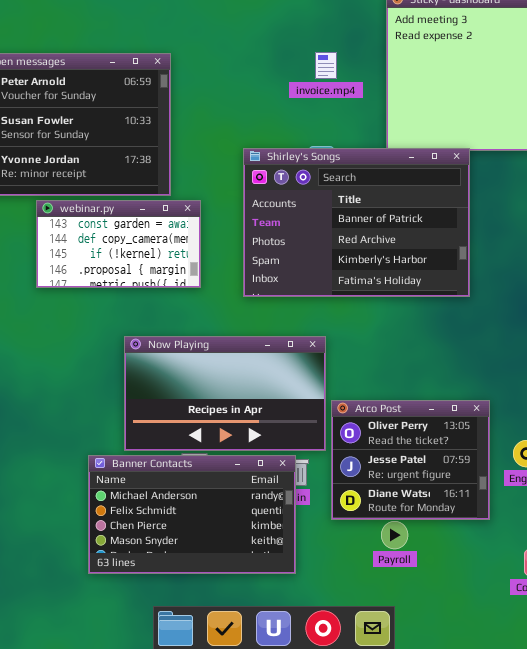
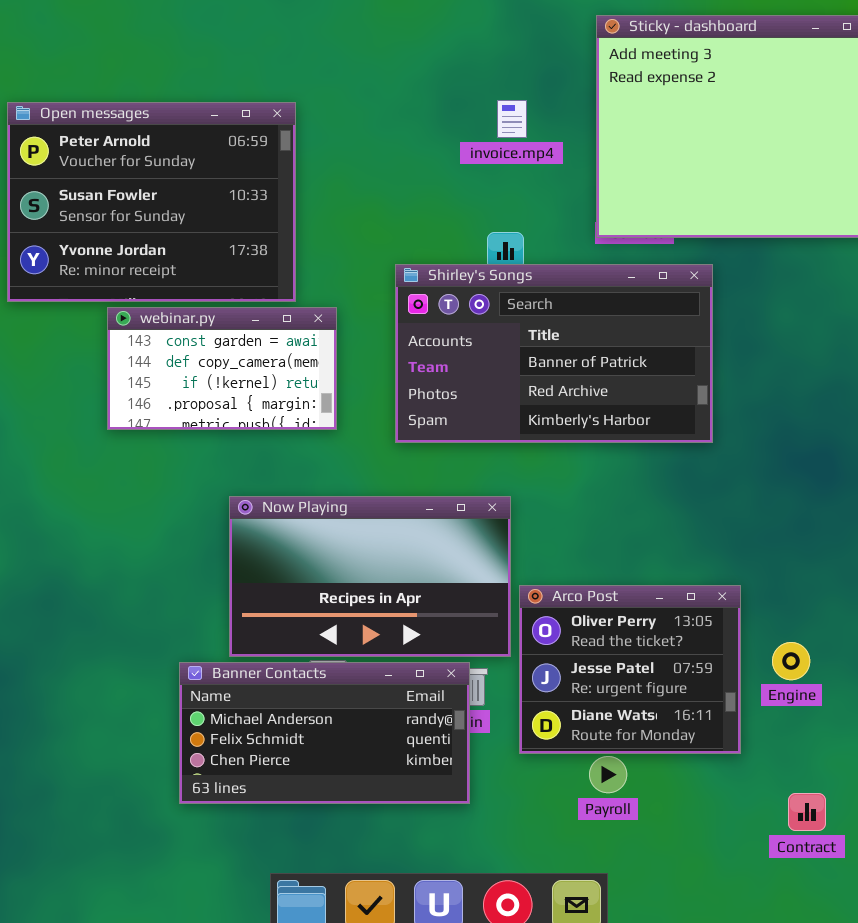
Shirley's Songs: [243,148,470,297] -> [395,264,713,443], resized
Banner Contacts: [88,455,296,574] -> [179,662,470,804], resized

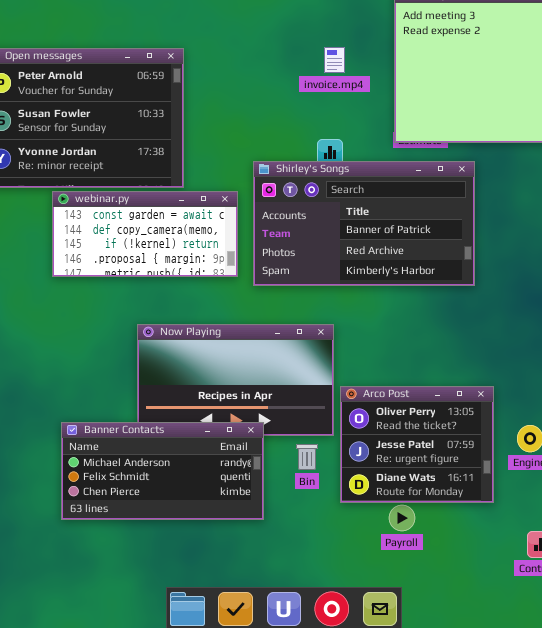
webinar.py: [107,307,337,430] -> [52,191,238,277], resized
Banner Contacts: [179,662,470,804] -> [61,422,264,520], moved

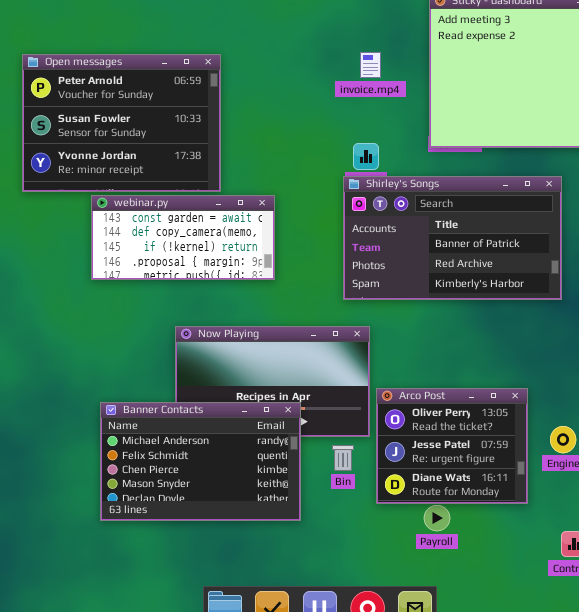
Shirley's Songs: [253,161,475,286] -> [343,176,562,300], moved
Banner Contacts: [61,422,264,520] -> [100,402,301,521], resized

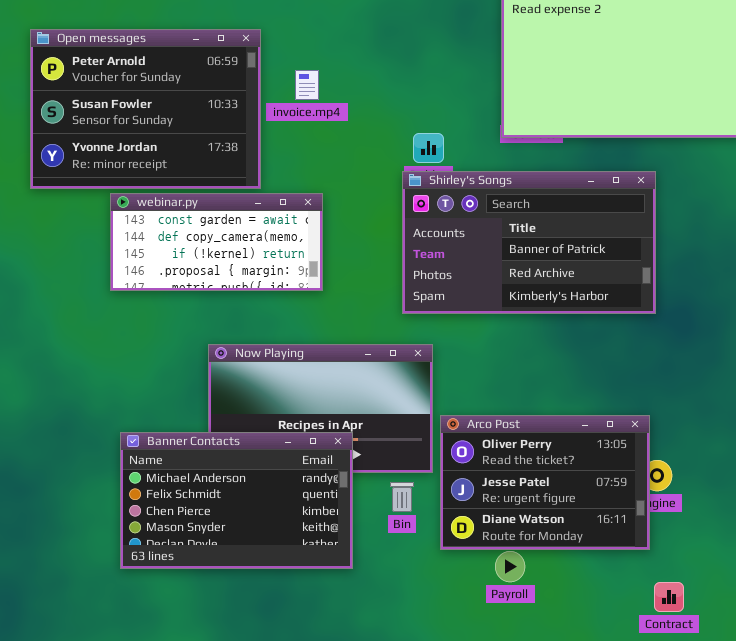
invoice.mp4: [360,52,381,78] -> [295,70,319,100], moved
Arco Post: [376,388,528,504] -> [440,415,650,550], resized

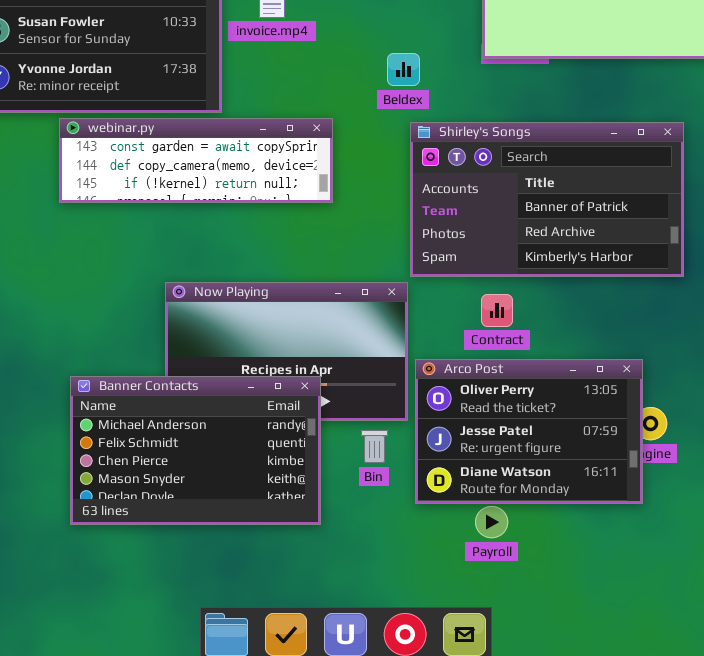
Shirley's Songs: [402,171,656,314] -> [410,122,684,277], moved
webinar.py: [110,193,323,291] -> [59,118,333,203], resized
Contract: [654,582,684,612] -> [481,294,513,327], moved

